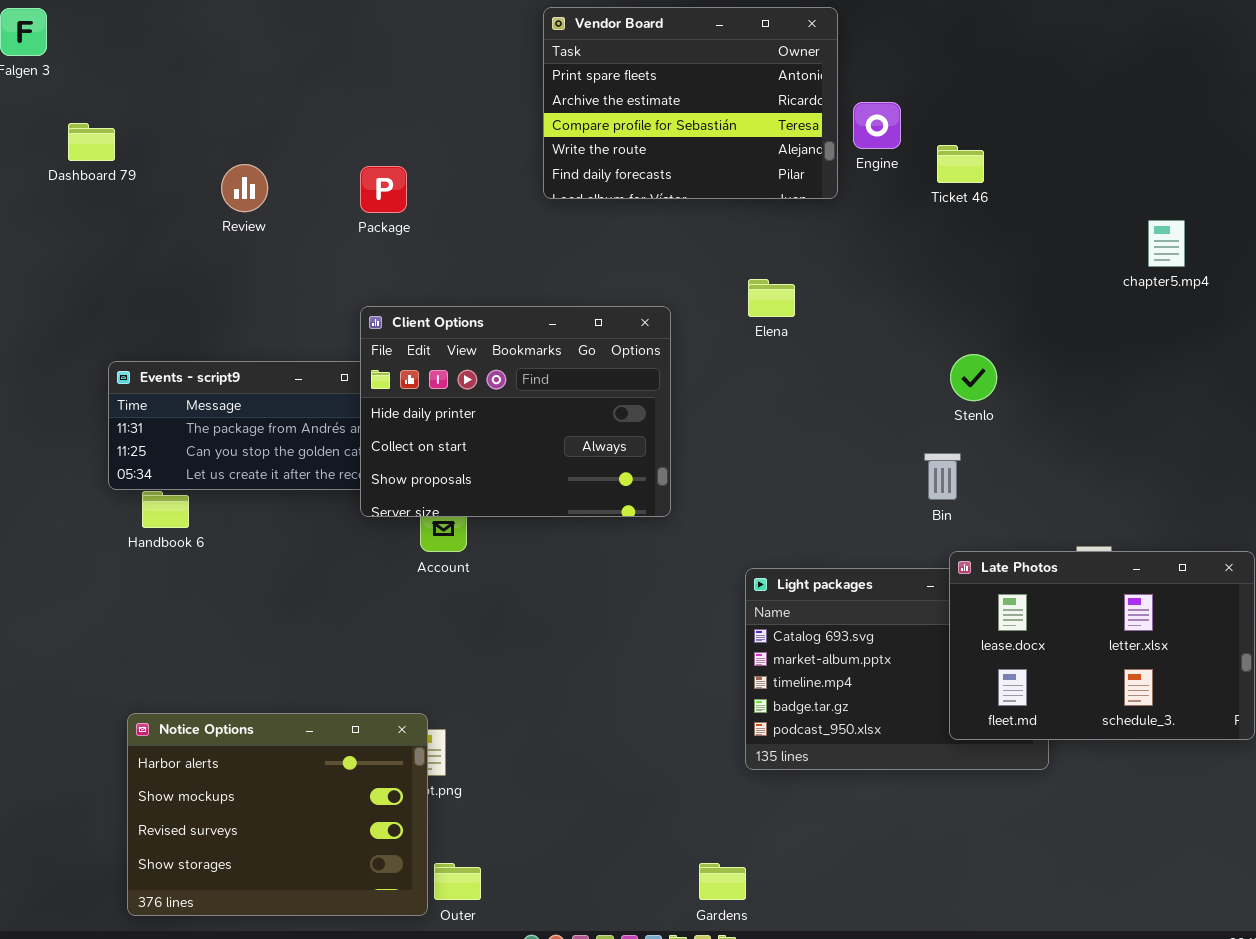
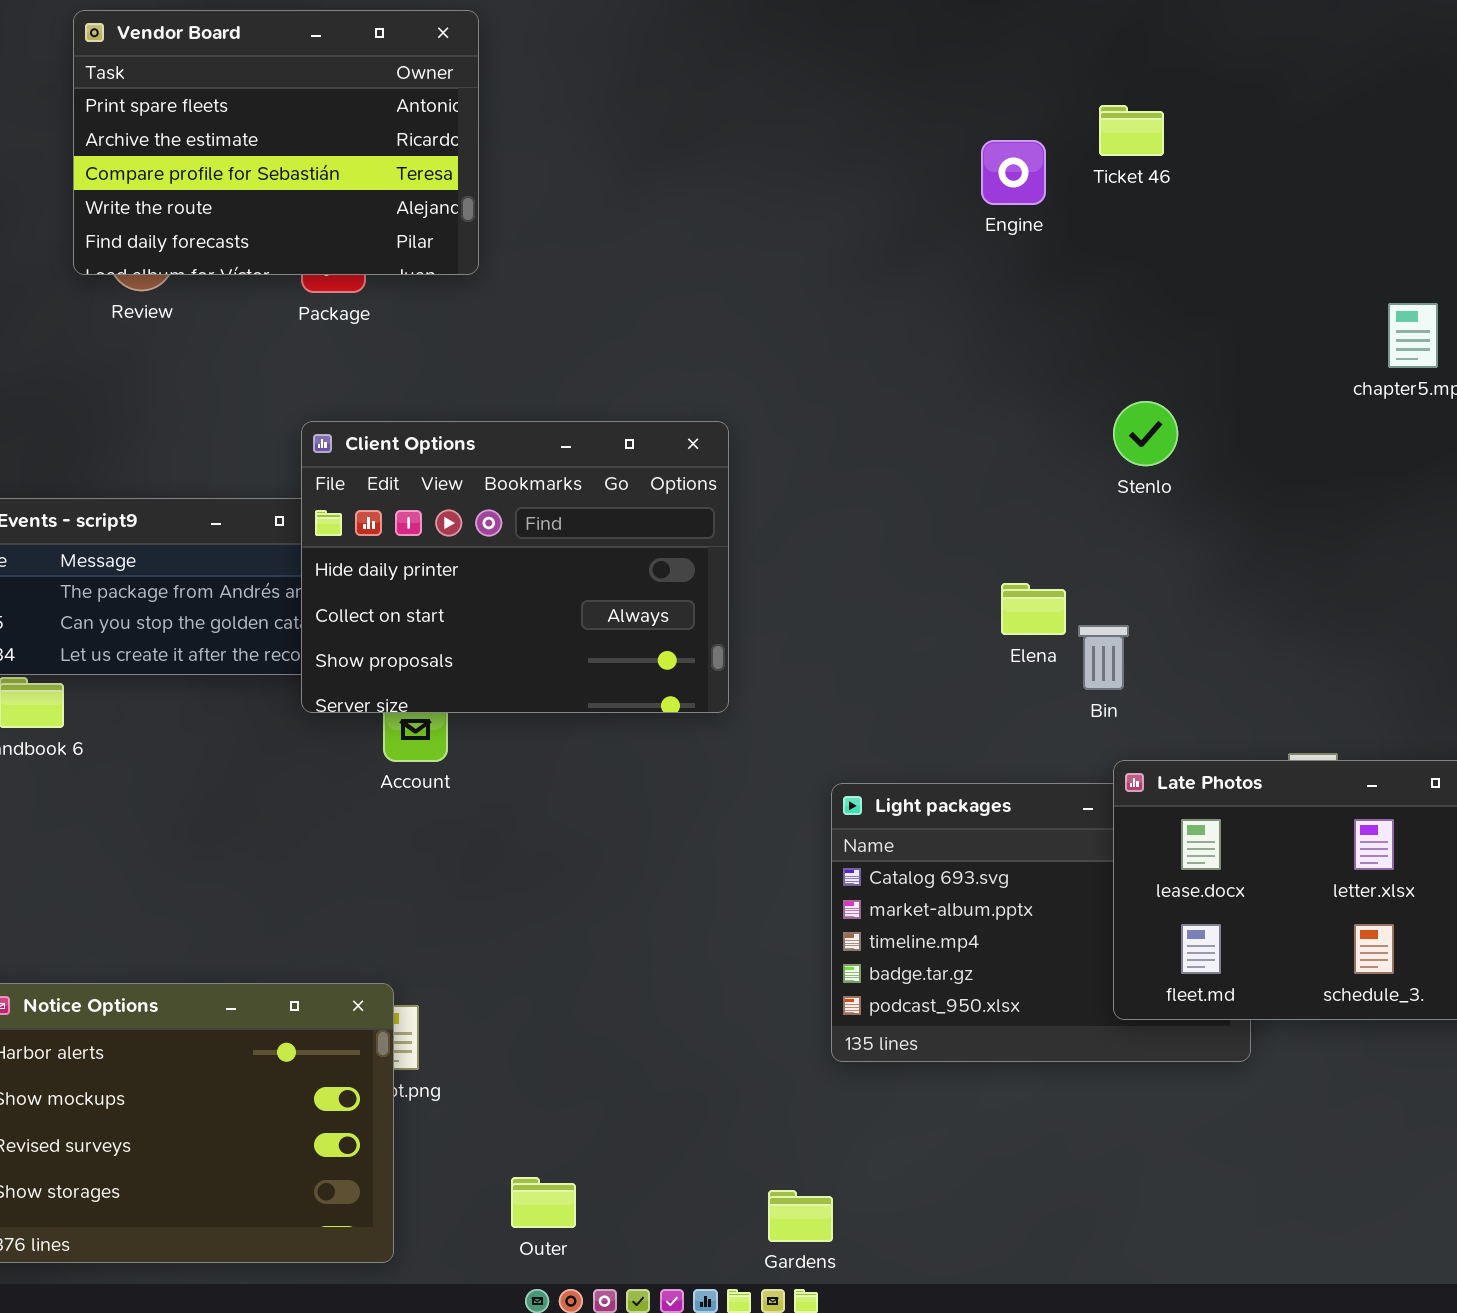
Vendor Board: [543,7,838,199] -> [73,10,479,275], moved
Ticket 46: [937,145,984,183] -> [1099,105,1164,156], moved
Elena: [748,279,795,317] -> [1001,583,1066,635], moved
Stenlo: [950,354,997,401] -> [1113,401,1178,466], moved
Outer: [434,863,481,900] -> [511,1177,576,1228], moved

